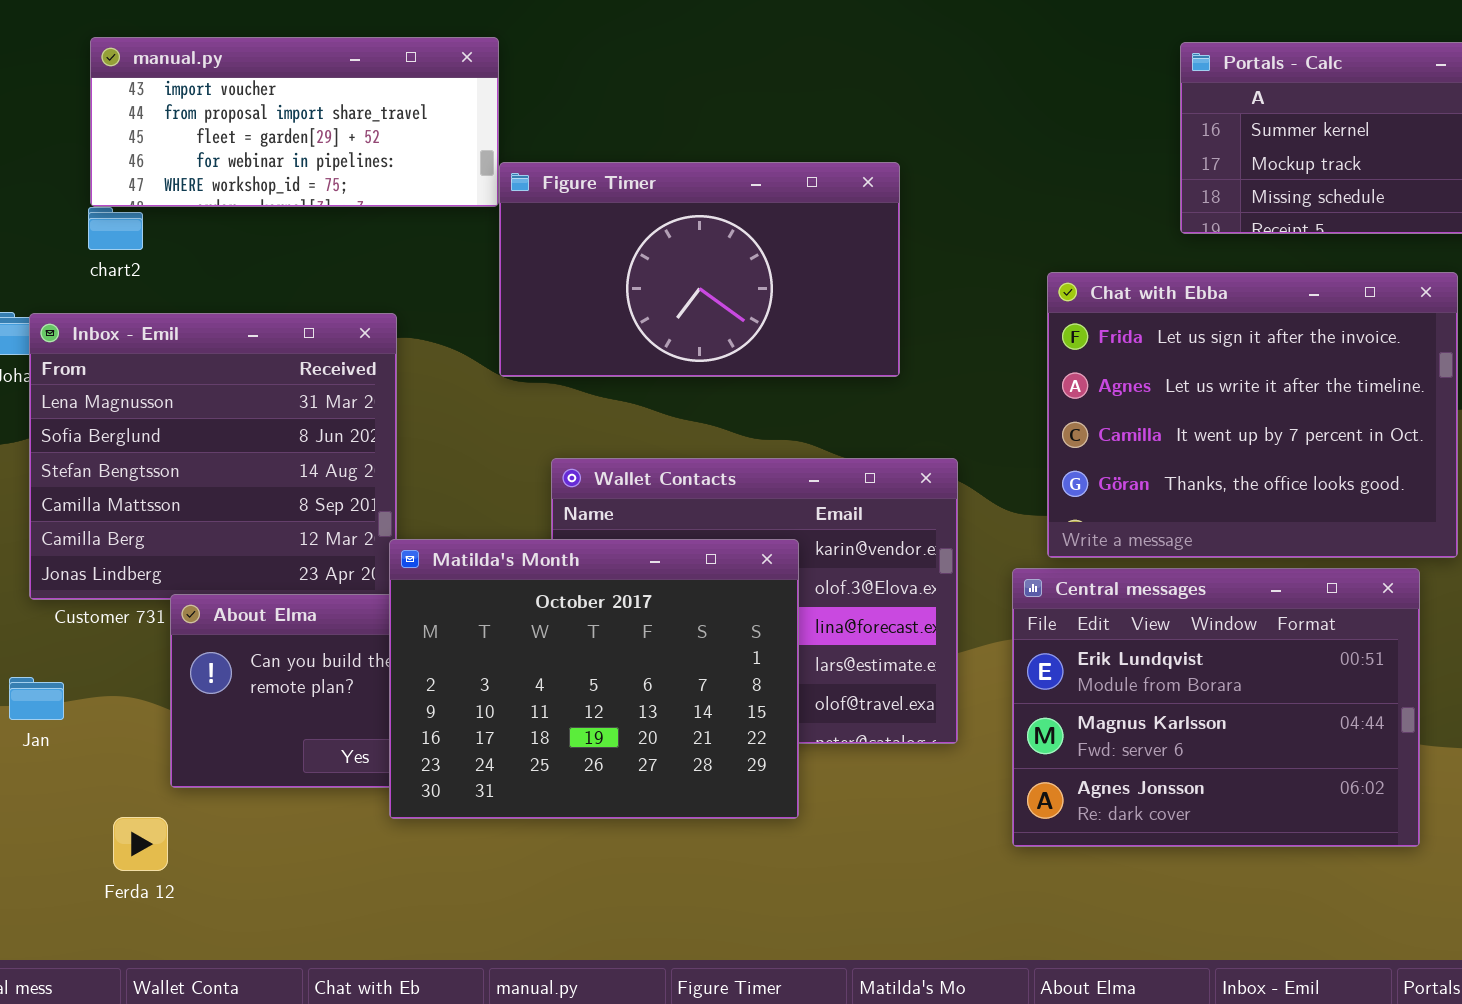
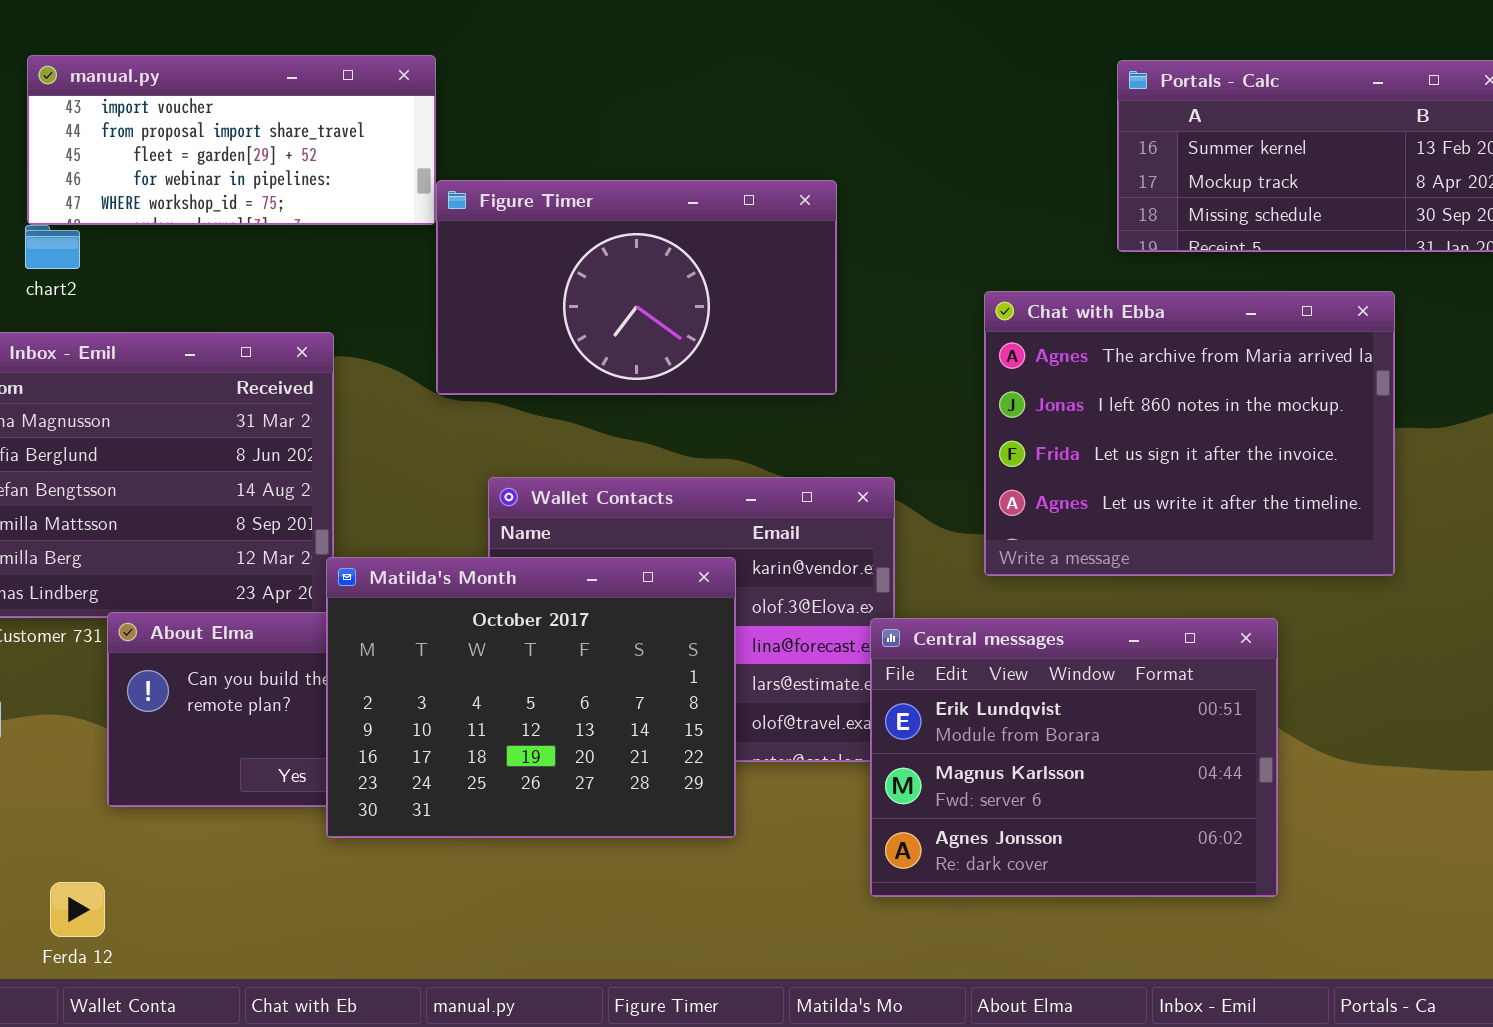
Chat with Ebba: [1047,272,1458,558] -> [984,291,1395,576], scrolled up 2 rows
Central messages: [1012,568,1420,847] -> [870,618,1278,897], moved
Ferda 12: [113,817,168,871] -> [50,882,105,937], moved

